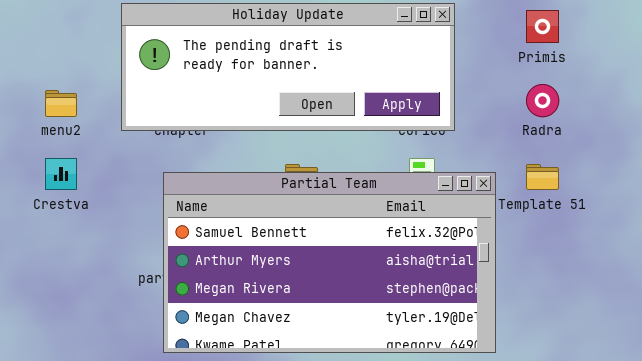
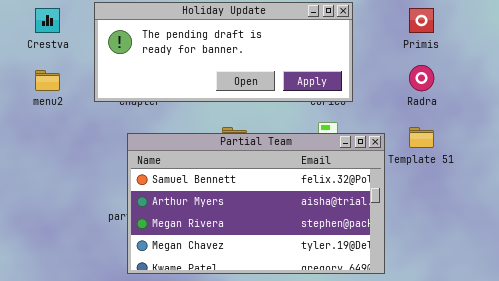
Crestva: [45,158,77,190] -> [35,8,60,33], moved

